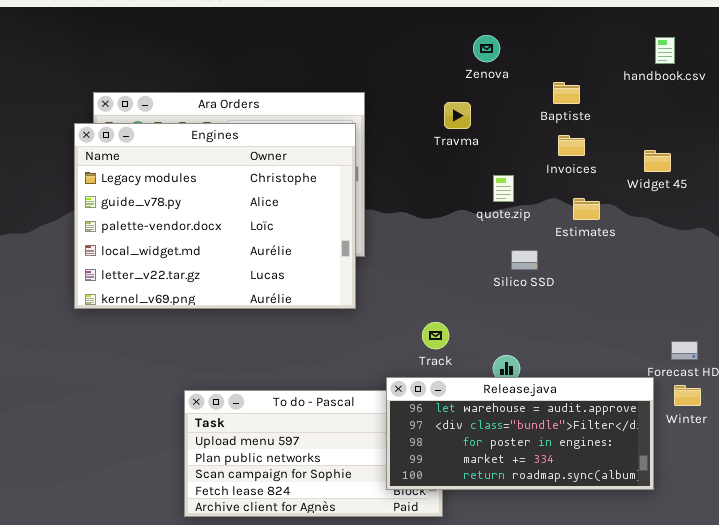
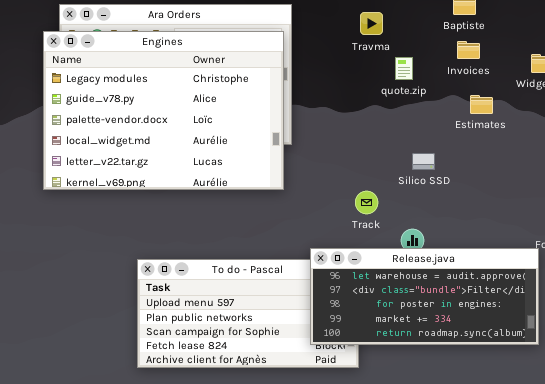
quote.zip: [493,175,514,202] -> [395,57,413,80], moved
Silico SSD: [511,250,538,270] -> [412,153,435,170], moved
Track: [422,322,449,349] -> [355,191,378,214], moved

